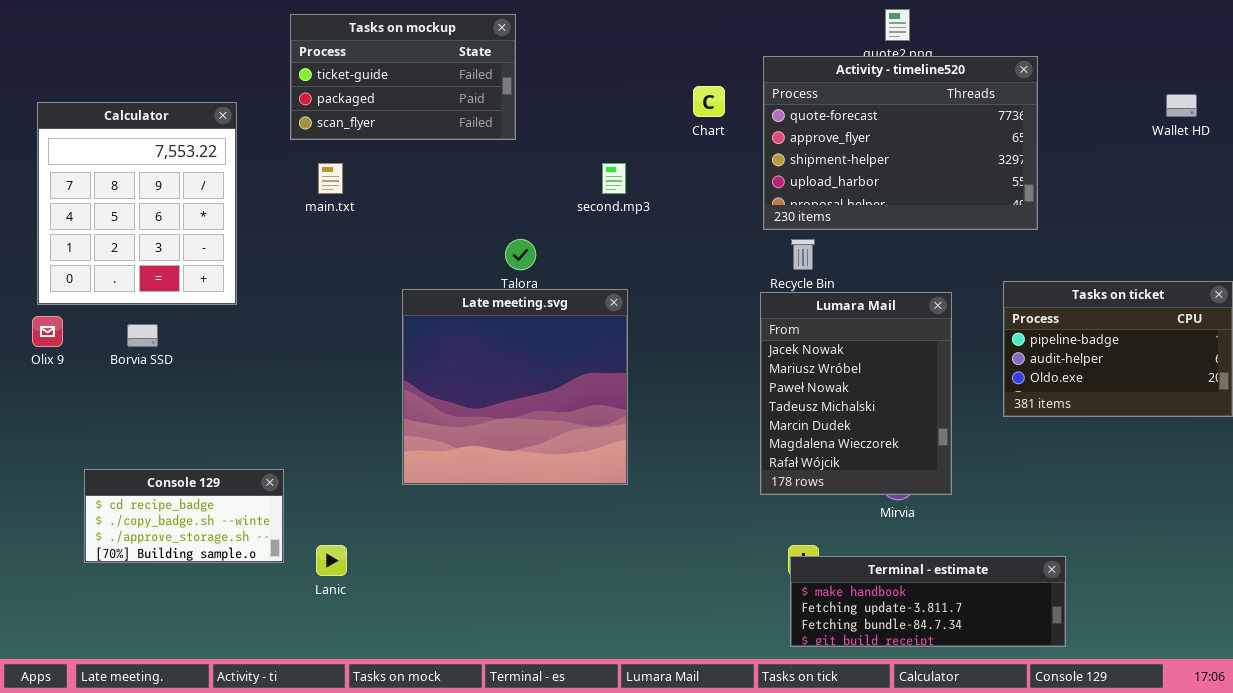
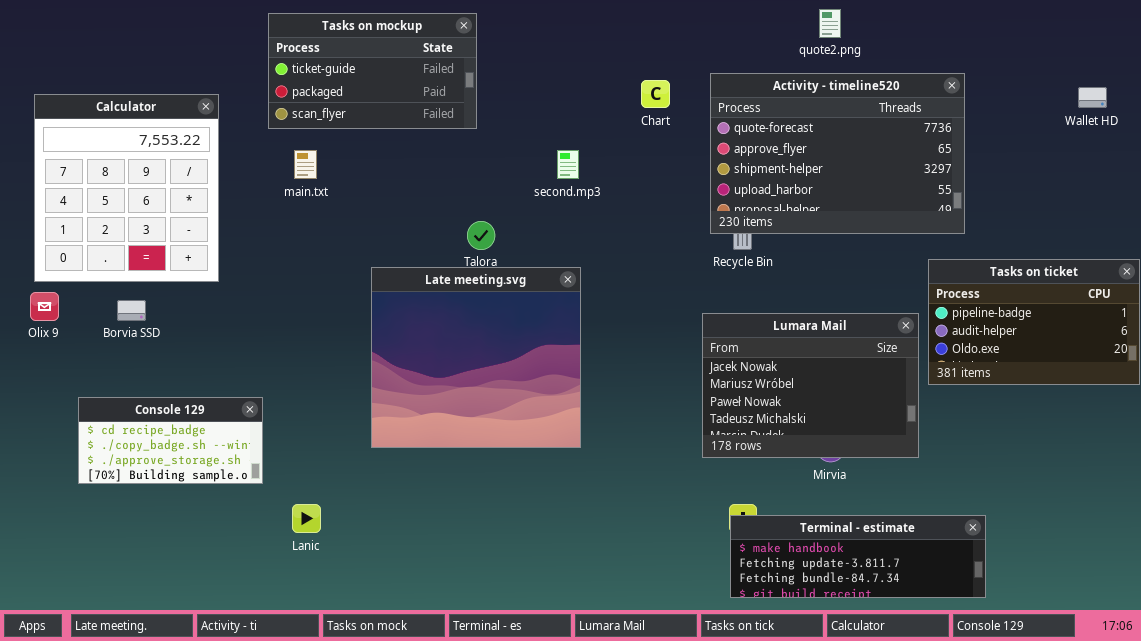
Activity - timeline520: [763,56,1038,230] -> [710,73,965,234], moved
Lumara Mail: [760,292,952,495] -> [702,313,919,458], resized
Console 129: [84,469,284,563] -> [78,397,263,484], moved

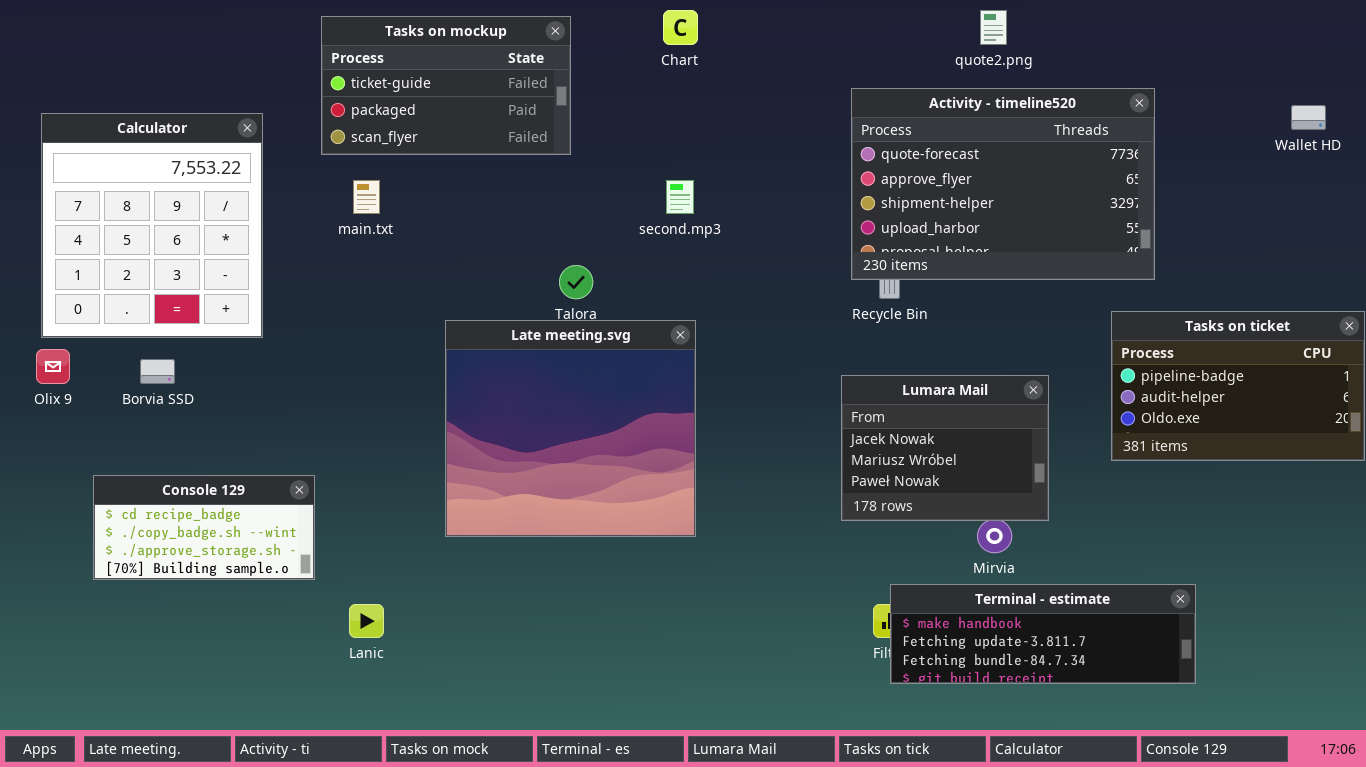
Chart: [641,80,670,108] -> [663,10,698,45], moved
Lumara Mail: [702,313,919,458] -> [841,375,1049,521], resized
Terminal - estimate: [730,515,986,598] -> [890,584,1196,684], moved

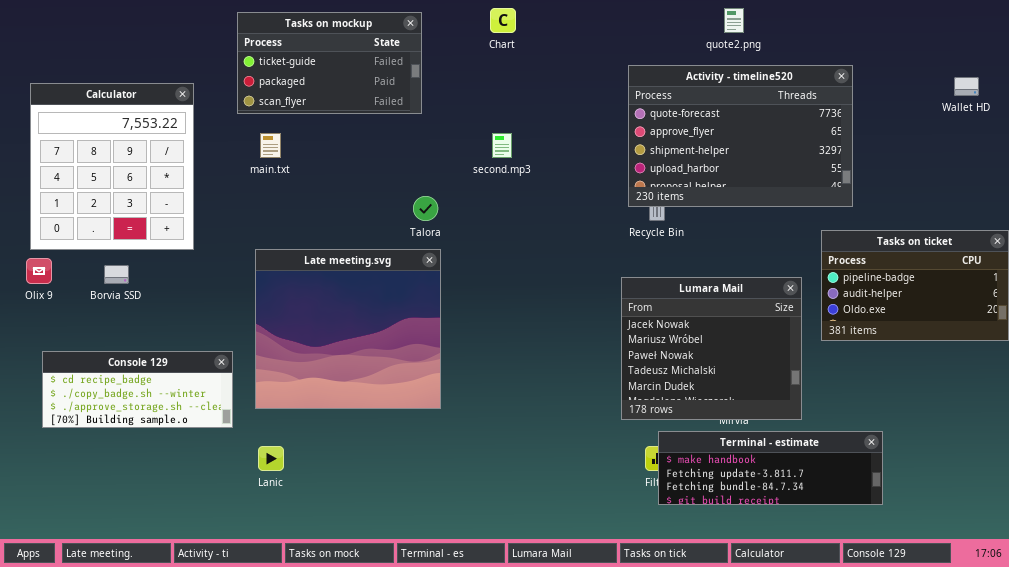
Late meeting.svg: [445,320,696,537] -> [255,249,441,409], moved
Lumara Mail: [841,375,1049,521] -> [621,277,802,420], resized
Console 129: [93,475,315,580] -> [42,351,233,428], resized

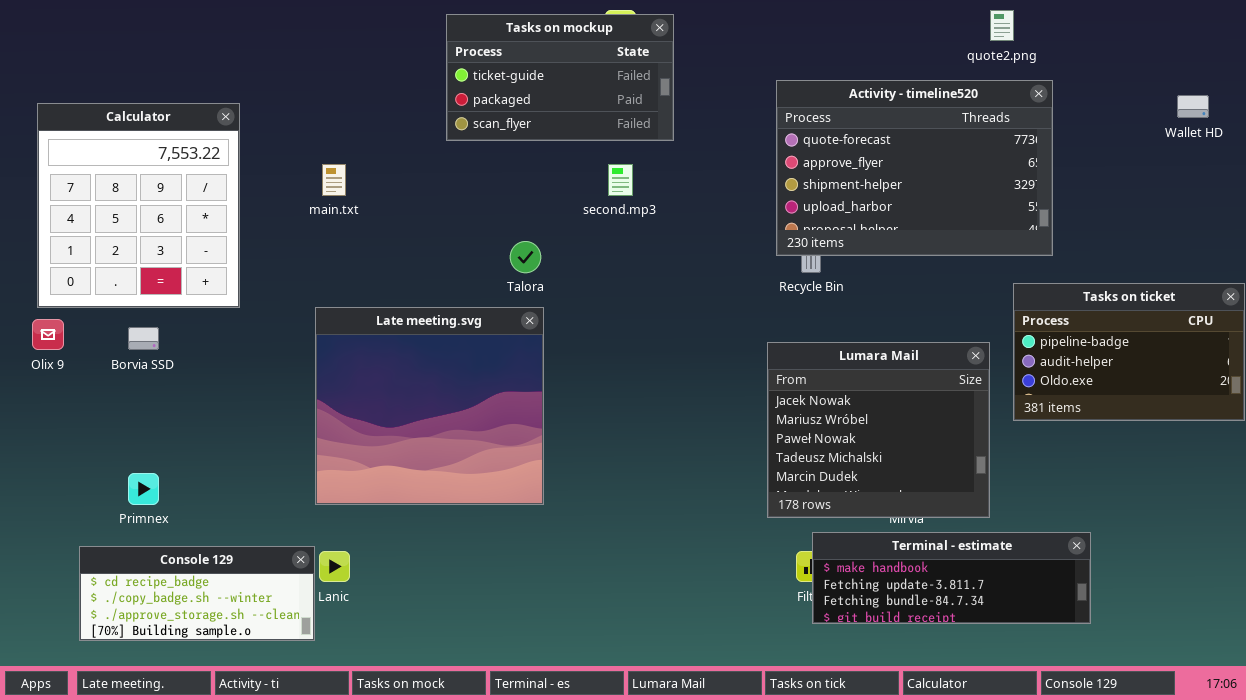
quote2.png: [724,8,744,33] -> [990,10,1014,41], moved
Tasks on mockup: [237,12,422,114] -> [446,14,674,141], moved
Console 129: [42,351,233,428] -> [79,546,315,641], moved

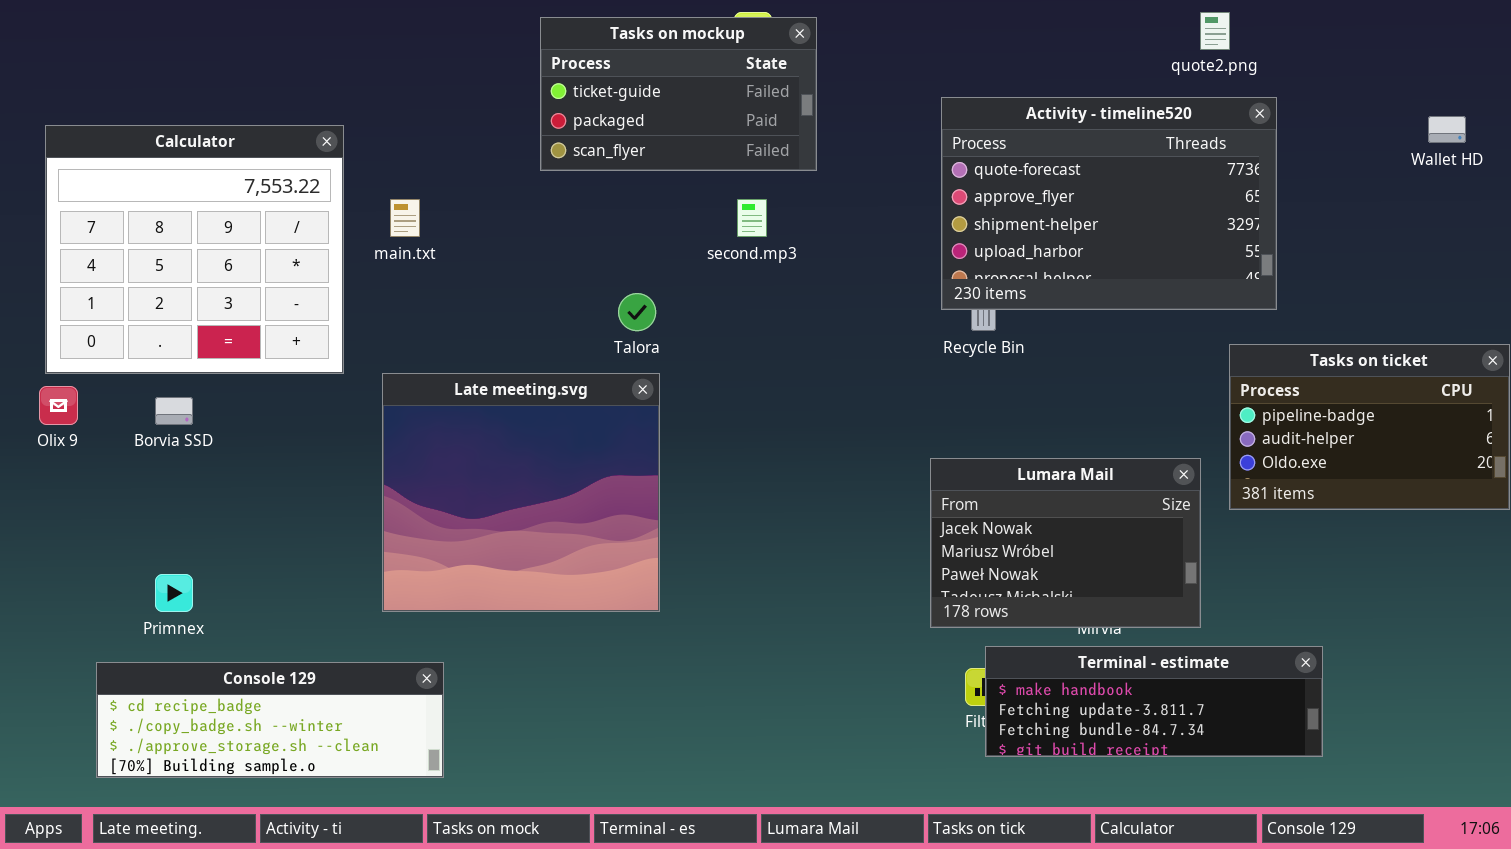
Calculator: [37,103,240,308] -> [45,125,344,374], resized
Lumara Mail: [767,342,990,518] -> [930,458,1201,628], resized
Console 129: [79,546,315,641] -> [96,662,444,778], resized

